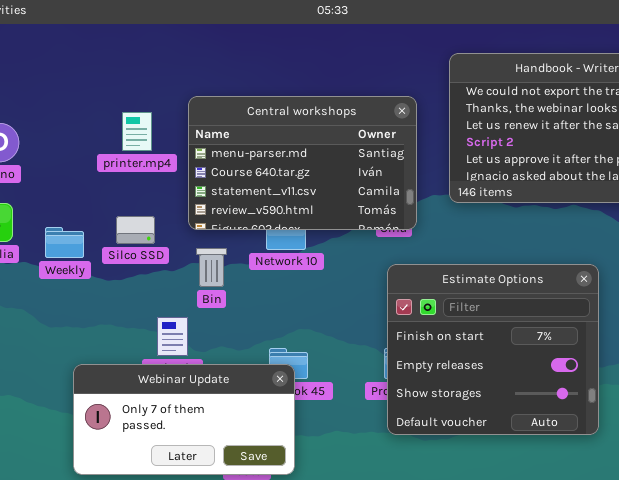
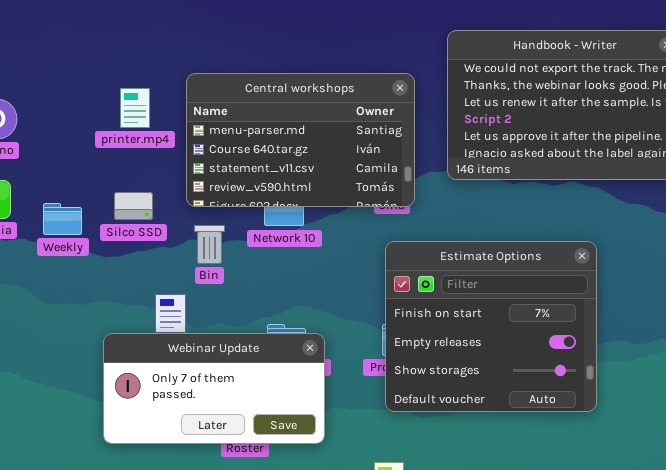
Webinar Update: [73,364,295,475] -> [103,333,325,444], moved

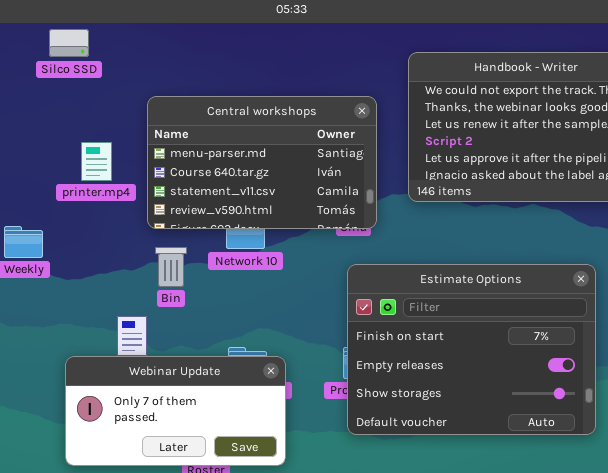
printer.mp4: [120,88,150,128] -> [81,142,112,181], moved
Silco SSD: [114,192,153,220] -> [49,29,89,57], moved
Estimate Options: [385,241,597,412] -> [347,264,596,435], resized

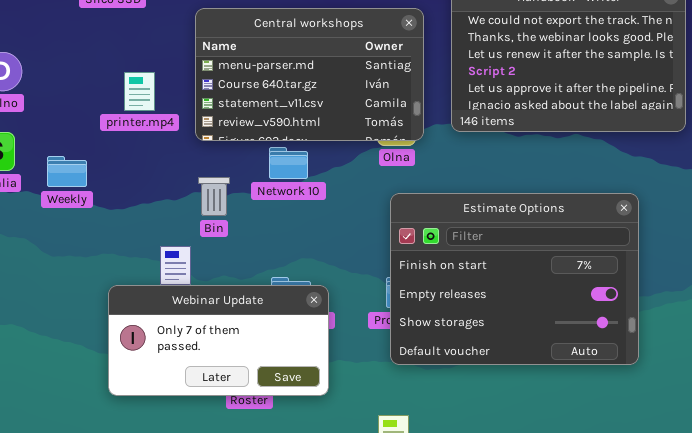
Central workshops: [147,96,377,229] -> [195,8,424,141], moved

